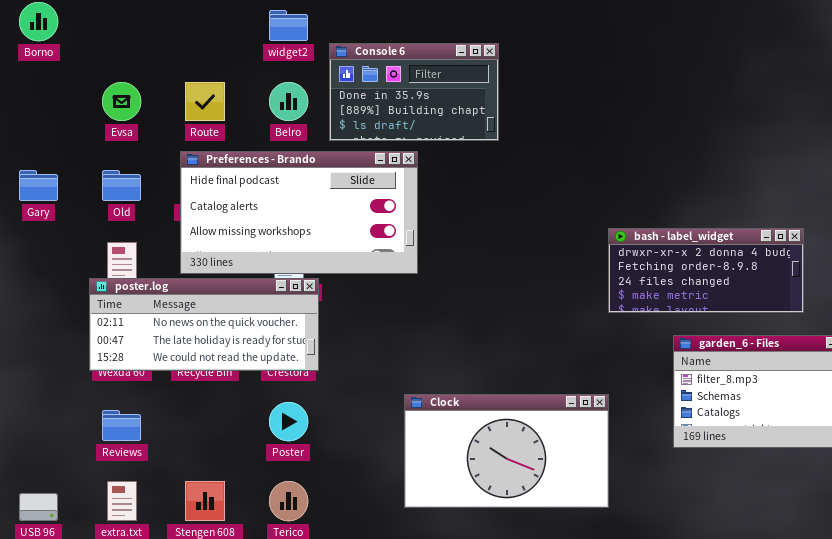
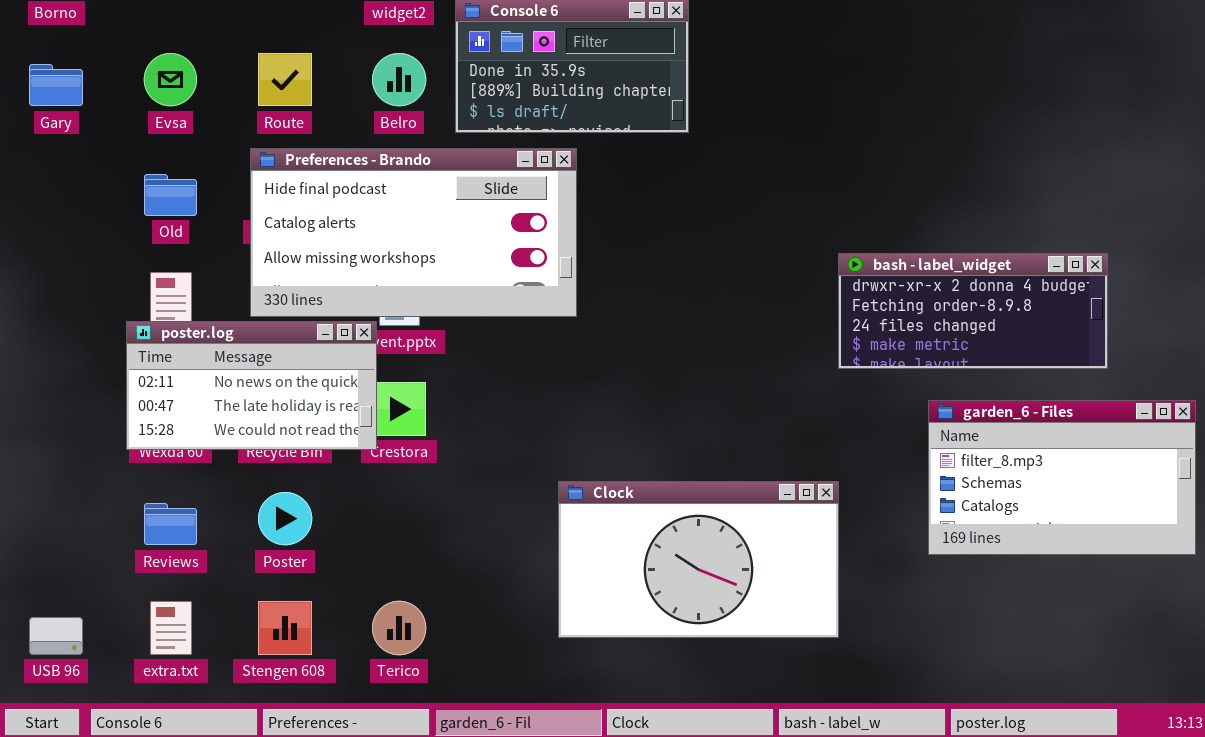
Gary: [19,170,58,201] -> [29,64,83,106], moved
poster.log: [89,278,319,371] -> [126,321,377,450], resized
Poster: [269,402,308,441] -> [258,492,312,545], moved

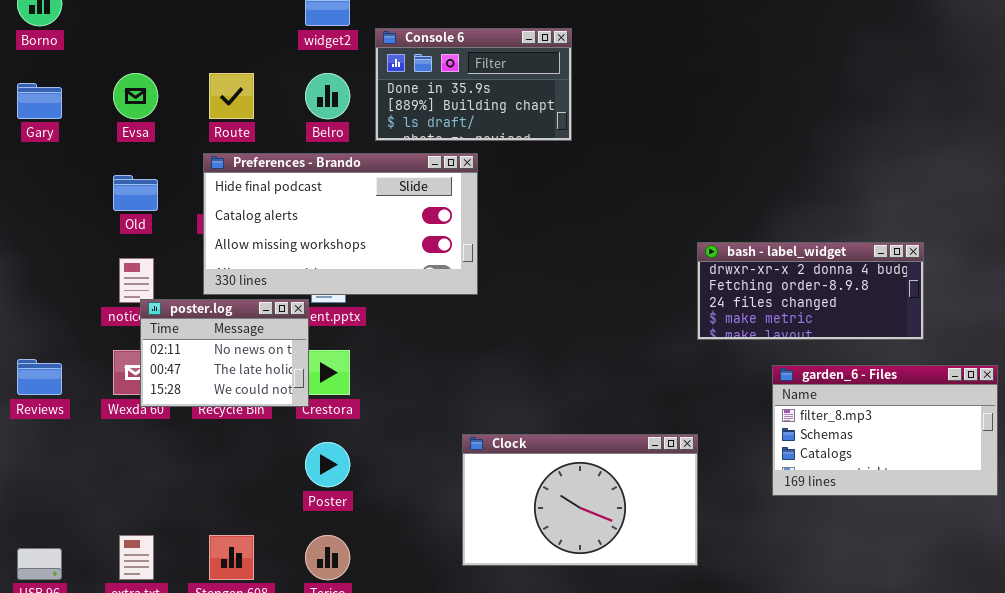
poster.log: [126,321,377,450] -> [140,299,309,407], resized
Poster: [258,492,312,545] -> [305,442,350,487], moved
Reviews: [144,503,197,545] -> [17,359,62,395], moved

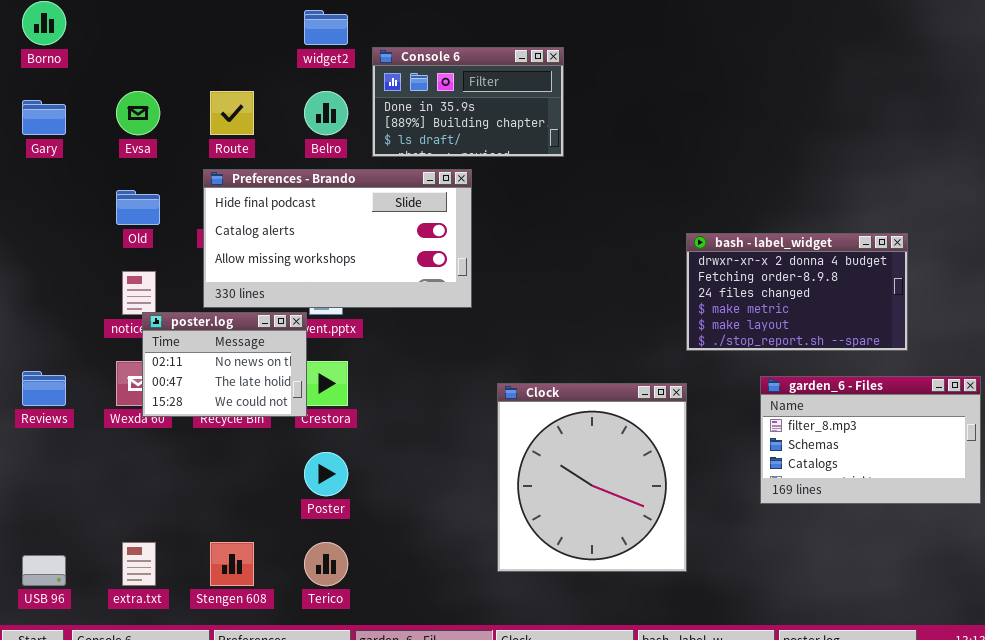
bash - label_widget: [697,242,924,340] -> [686,233,908,351], resized
Clock: [462,434,698,566] -> [497,383,687,572], resized

